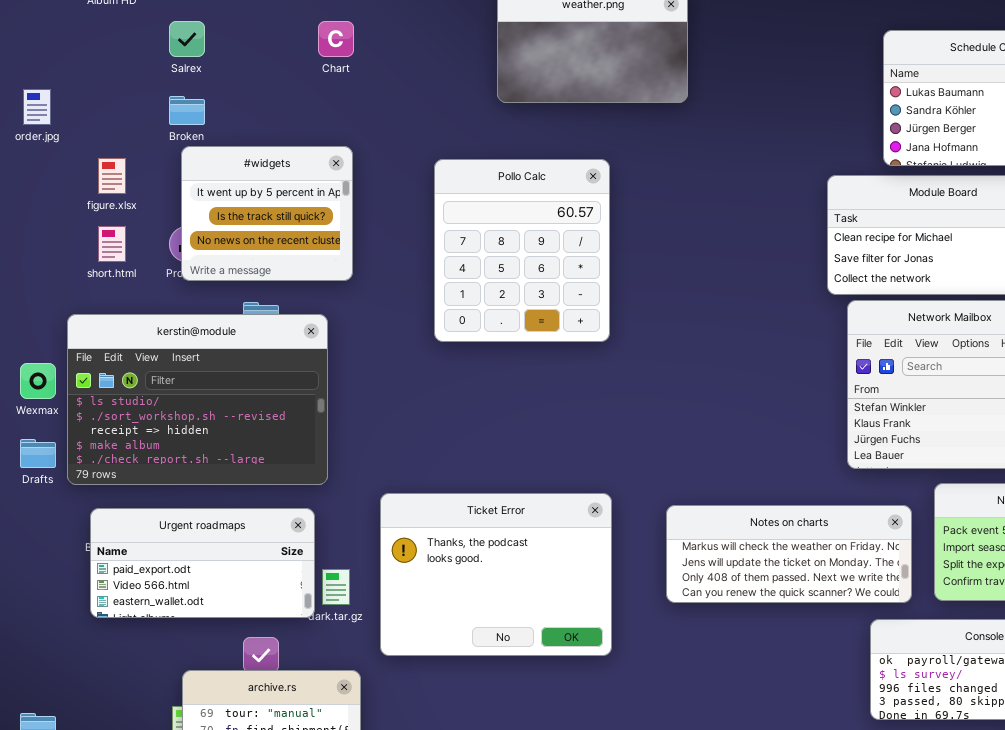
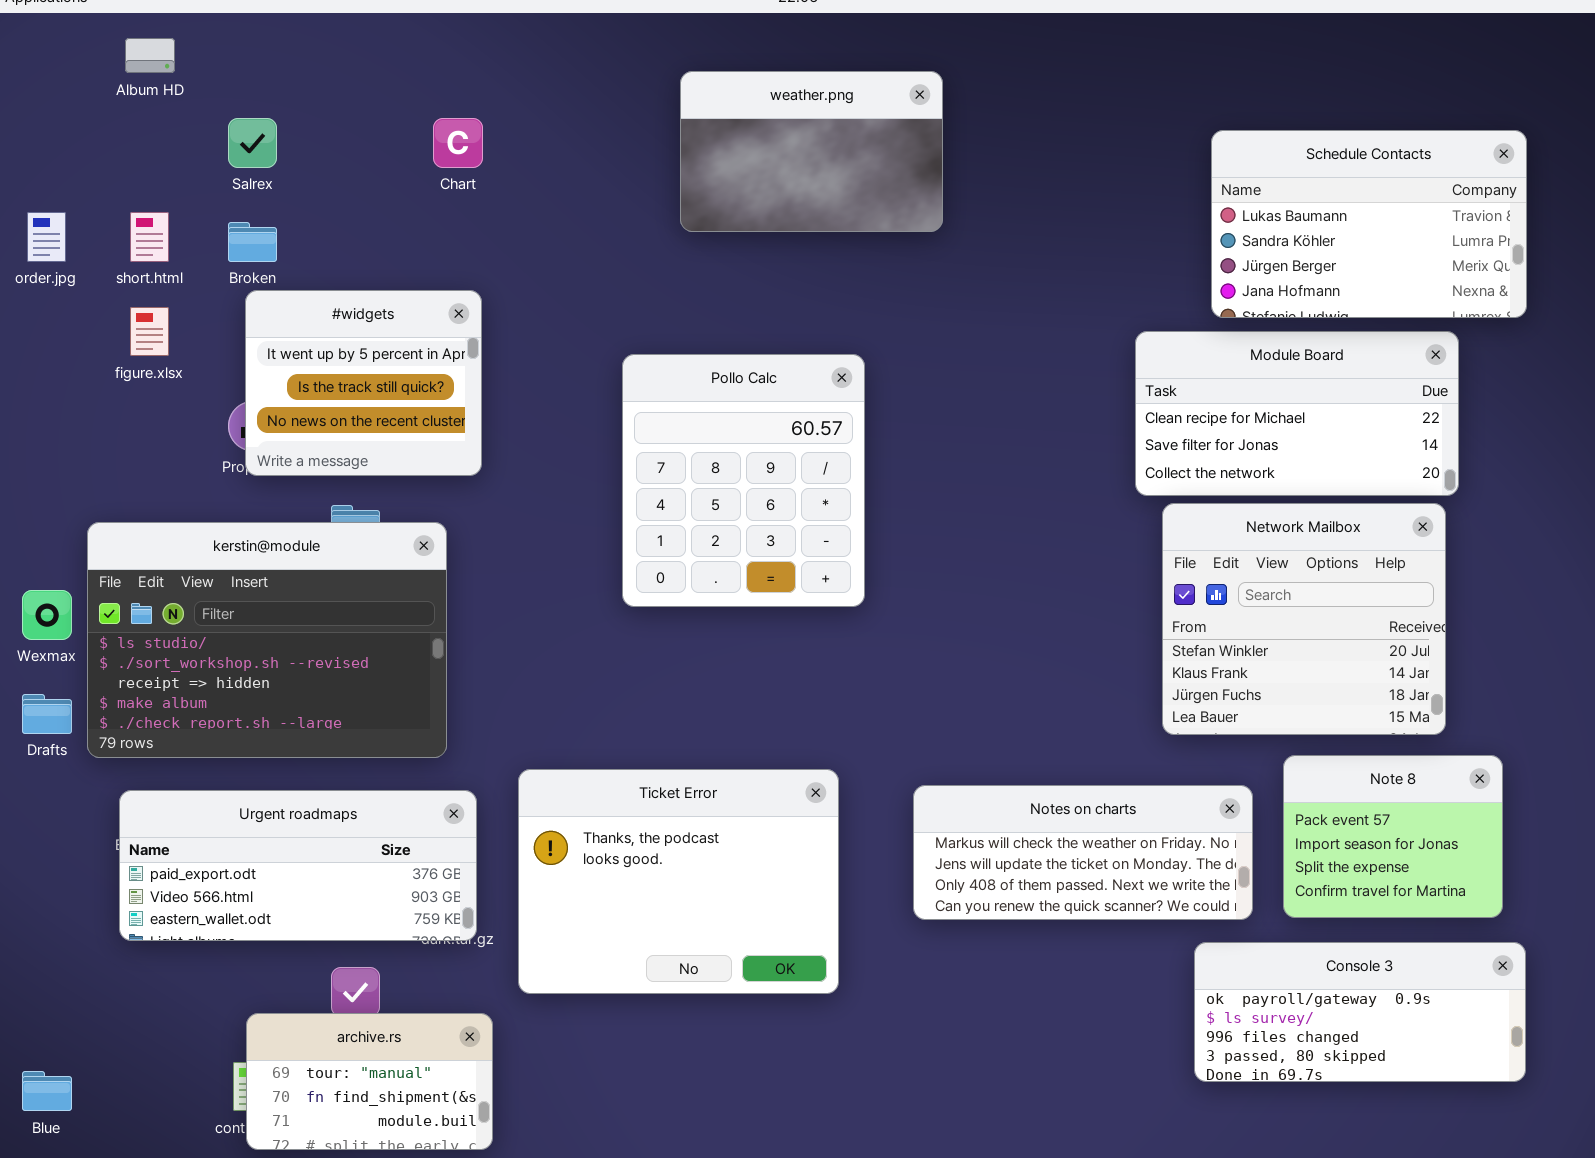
Pollo Calc: [434,159,610,342] -> [622,354,865,607], moved
short.html: [98,226,126,262] -> [130,212,169,262], moved
Urgent roadmaps: [90,508,315,618] -> [119,790,477,941], resized

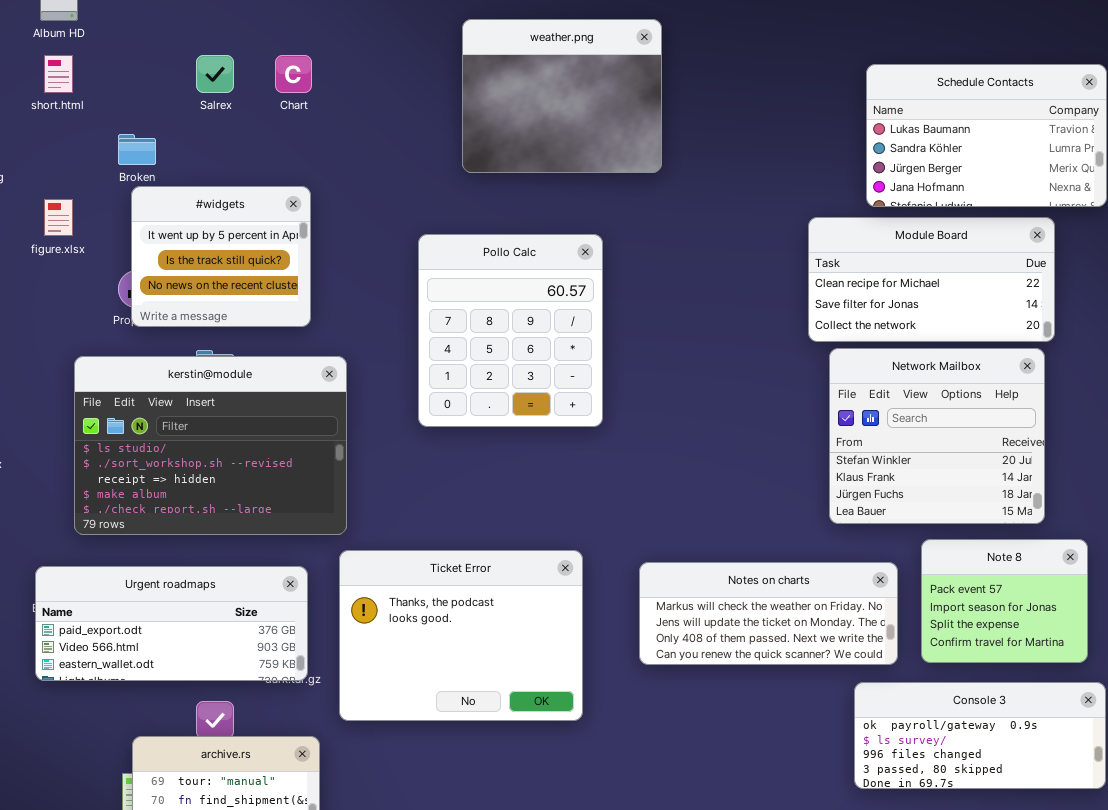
weather.png: [680,71,943,232] -> [462,19,662,173], resized
Salrex: [228,118,277,168] -> [196,55,234,93], moved
short.html: [130,212,169,262] -> [44,55,73,93], moved
kerstin@module: [87,522,447,758] -> [74,356,347,535], moved

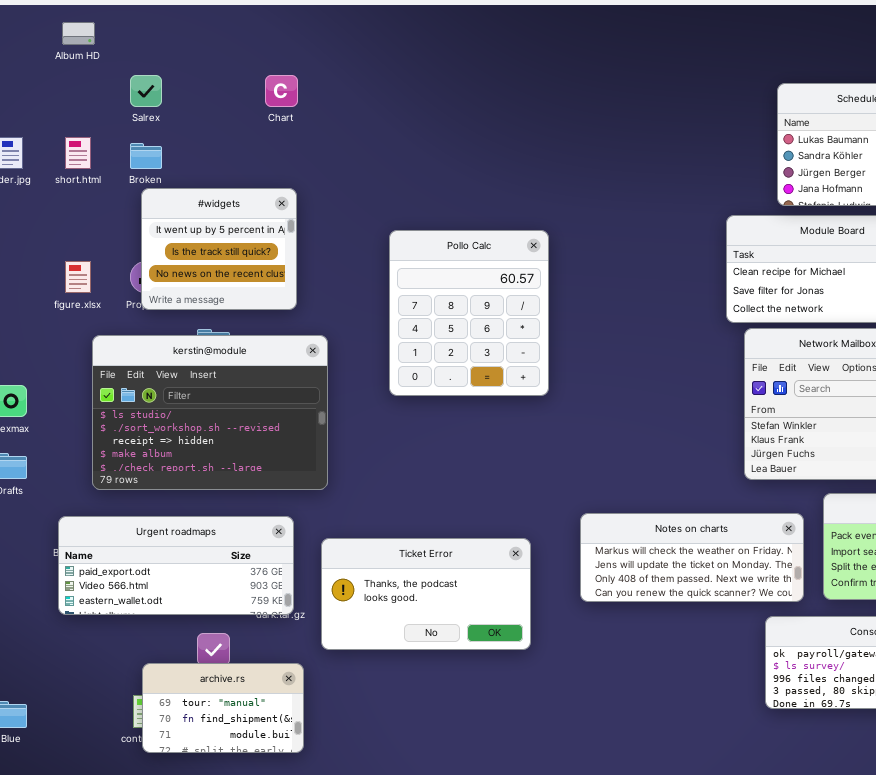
weather.png: [462,19,662,173] -> none, closed
short.html: [44,55,73,93] -> [65,137,91,169], moved
Salrex: [196,55,234,93] -> [130,75,162,107], moved
figure.xlsx: [44,199,73,236] -> [65,261,91,293], moved
Ticket Error: [339,550,583,721] -> [321,538,531,650], resized

